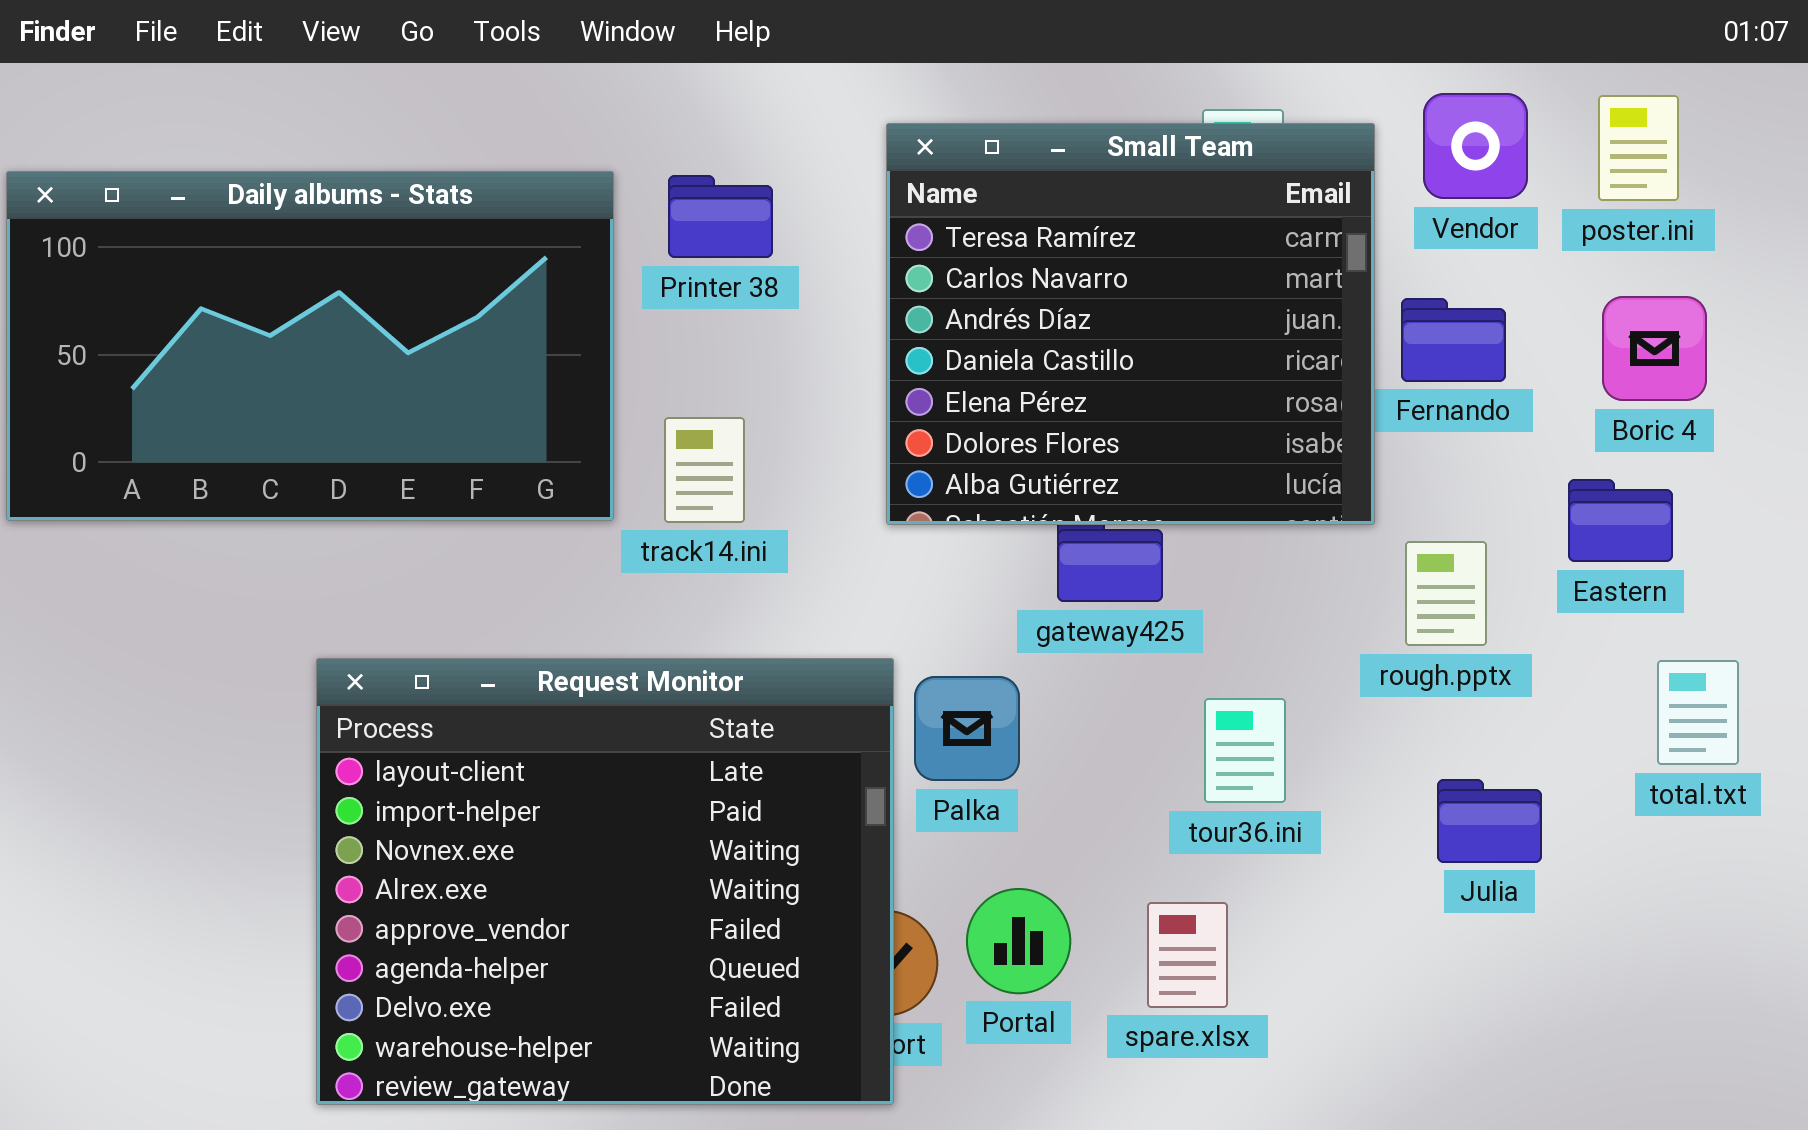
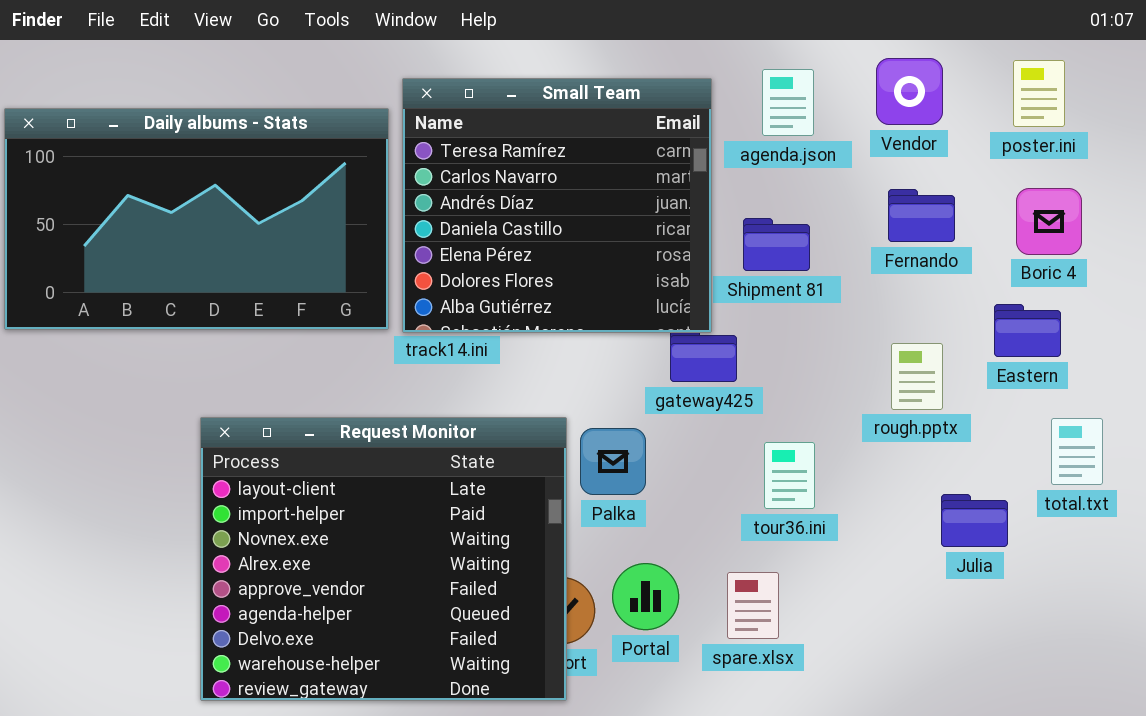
Vendor: [1423,93,1528,199] -> [876,58,943,125], moved
Small Team: [886,123,1375,525] -> [402,78,712,333], moved
Julia: [1437,779,1542,863] -> [941,494,1008,547], moved

